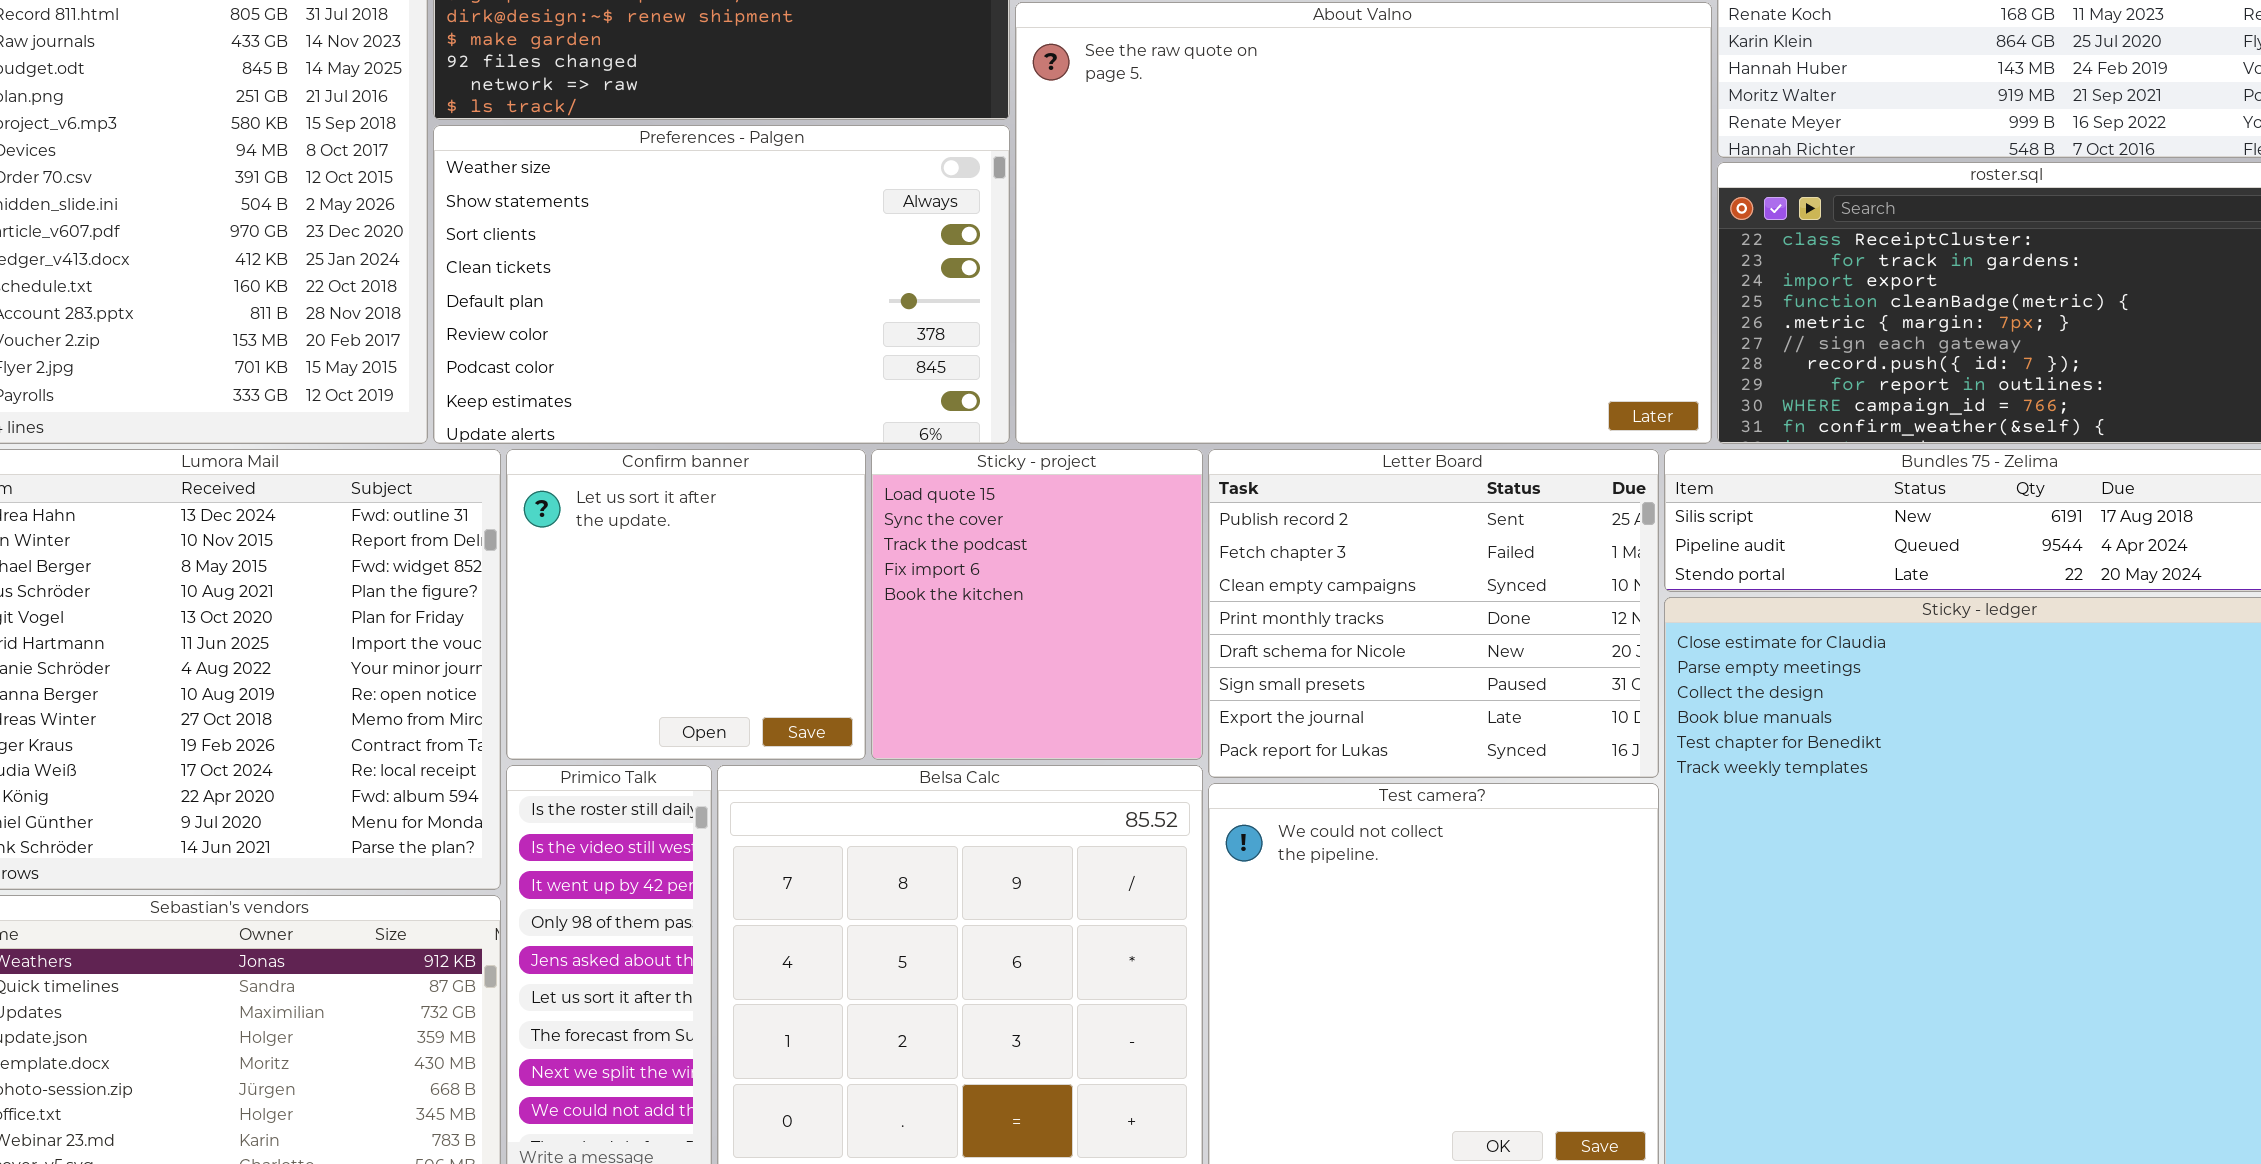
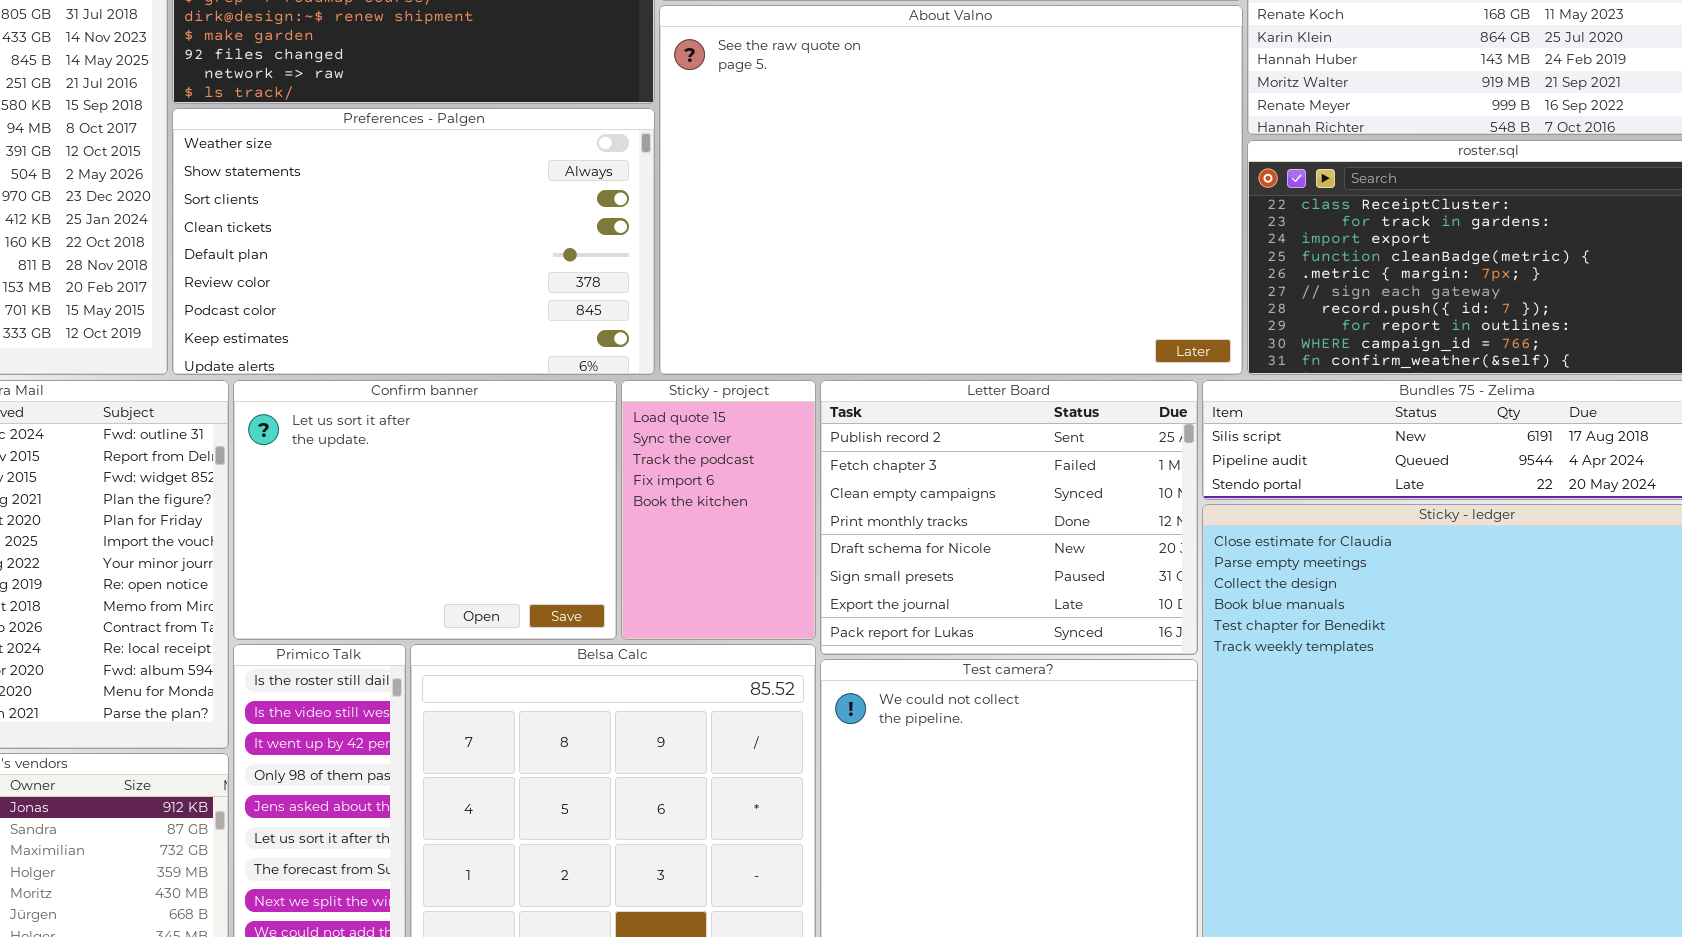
Confirm banner: [506,449,866,760] -> [233,380,617,640], resized
Sticky - project: [871,449,1203,760] -> [621,380,816,640], resized

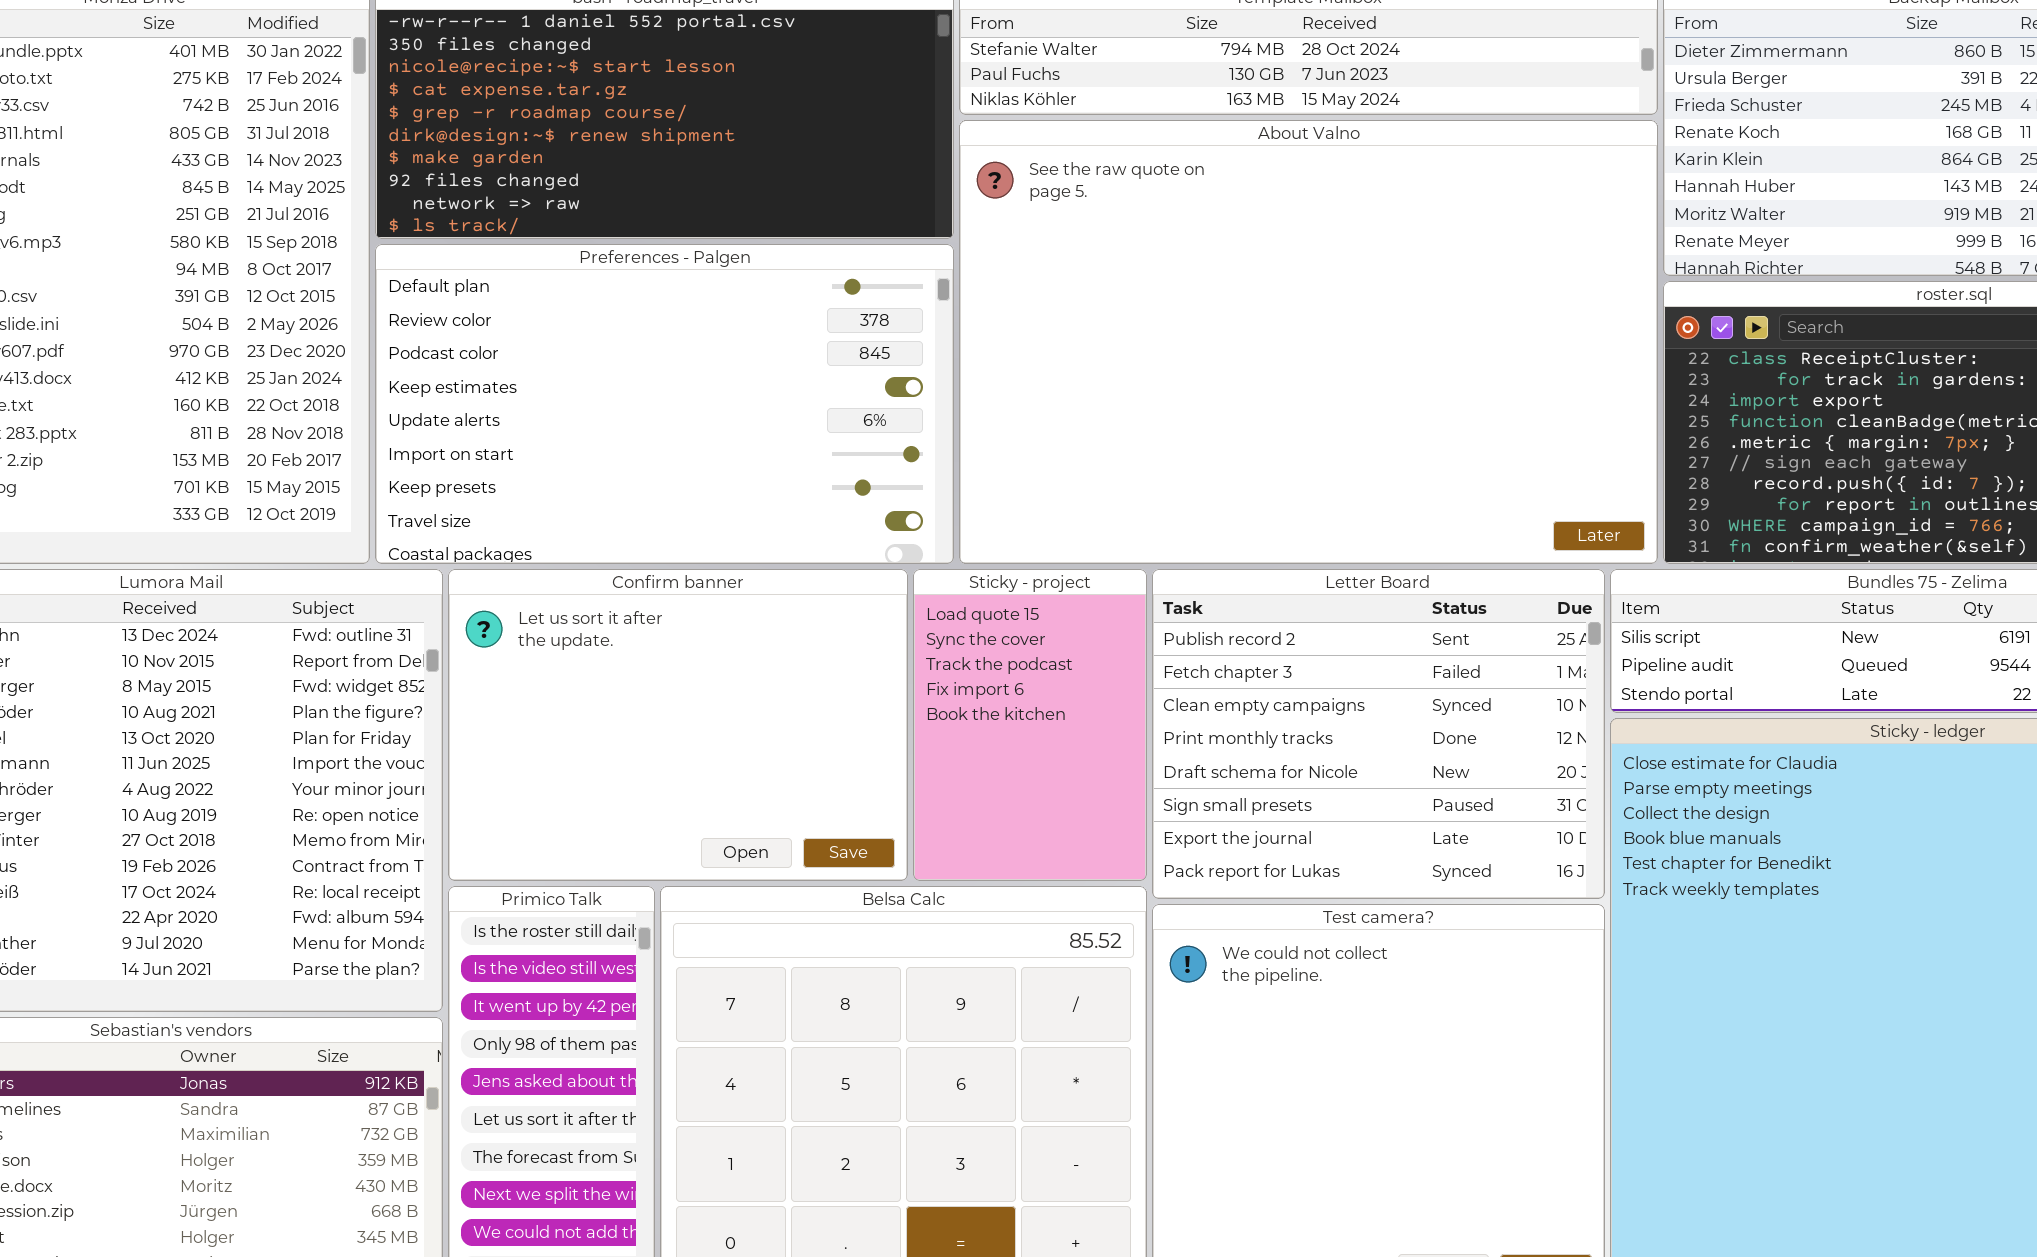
Preferences - Palgen: [172,108,655,375] -> [375,244,954,564], scrolled down 4 rows

